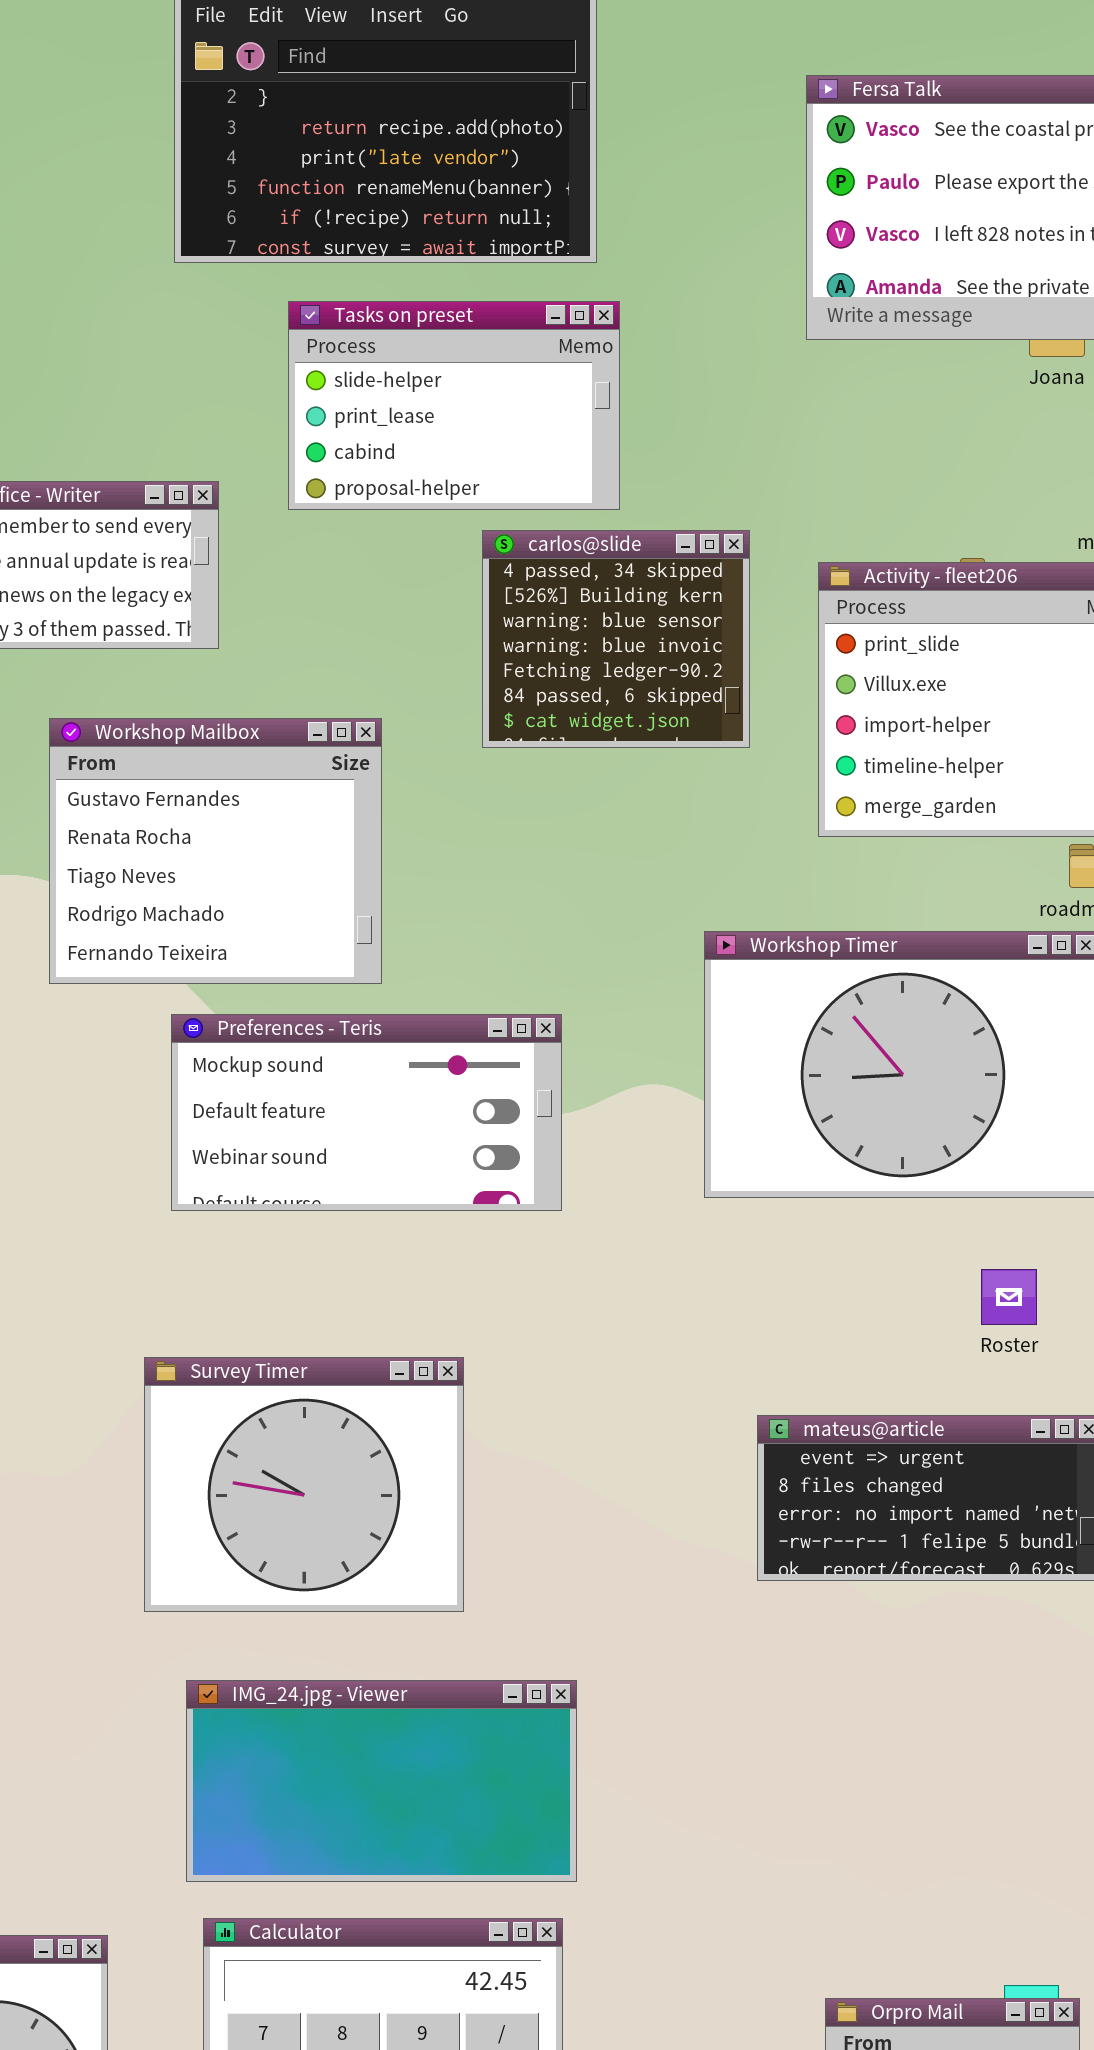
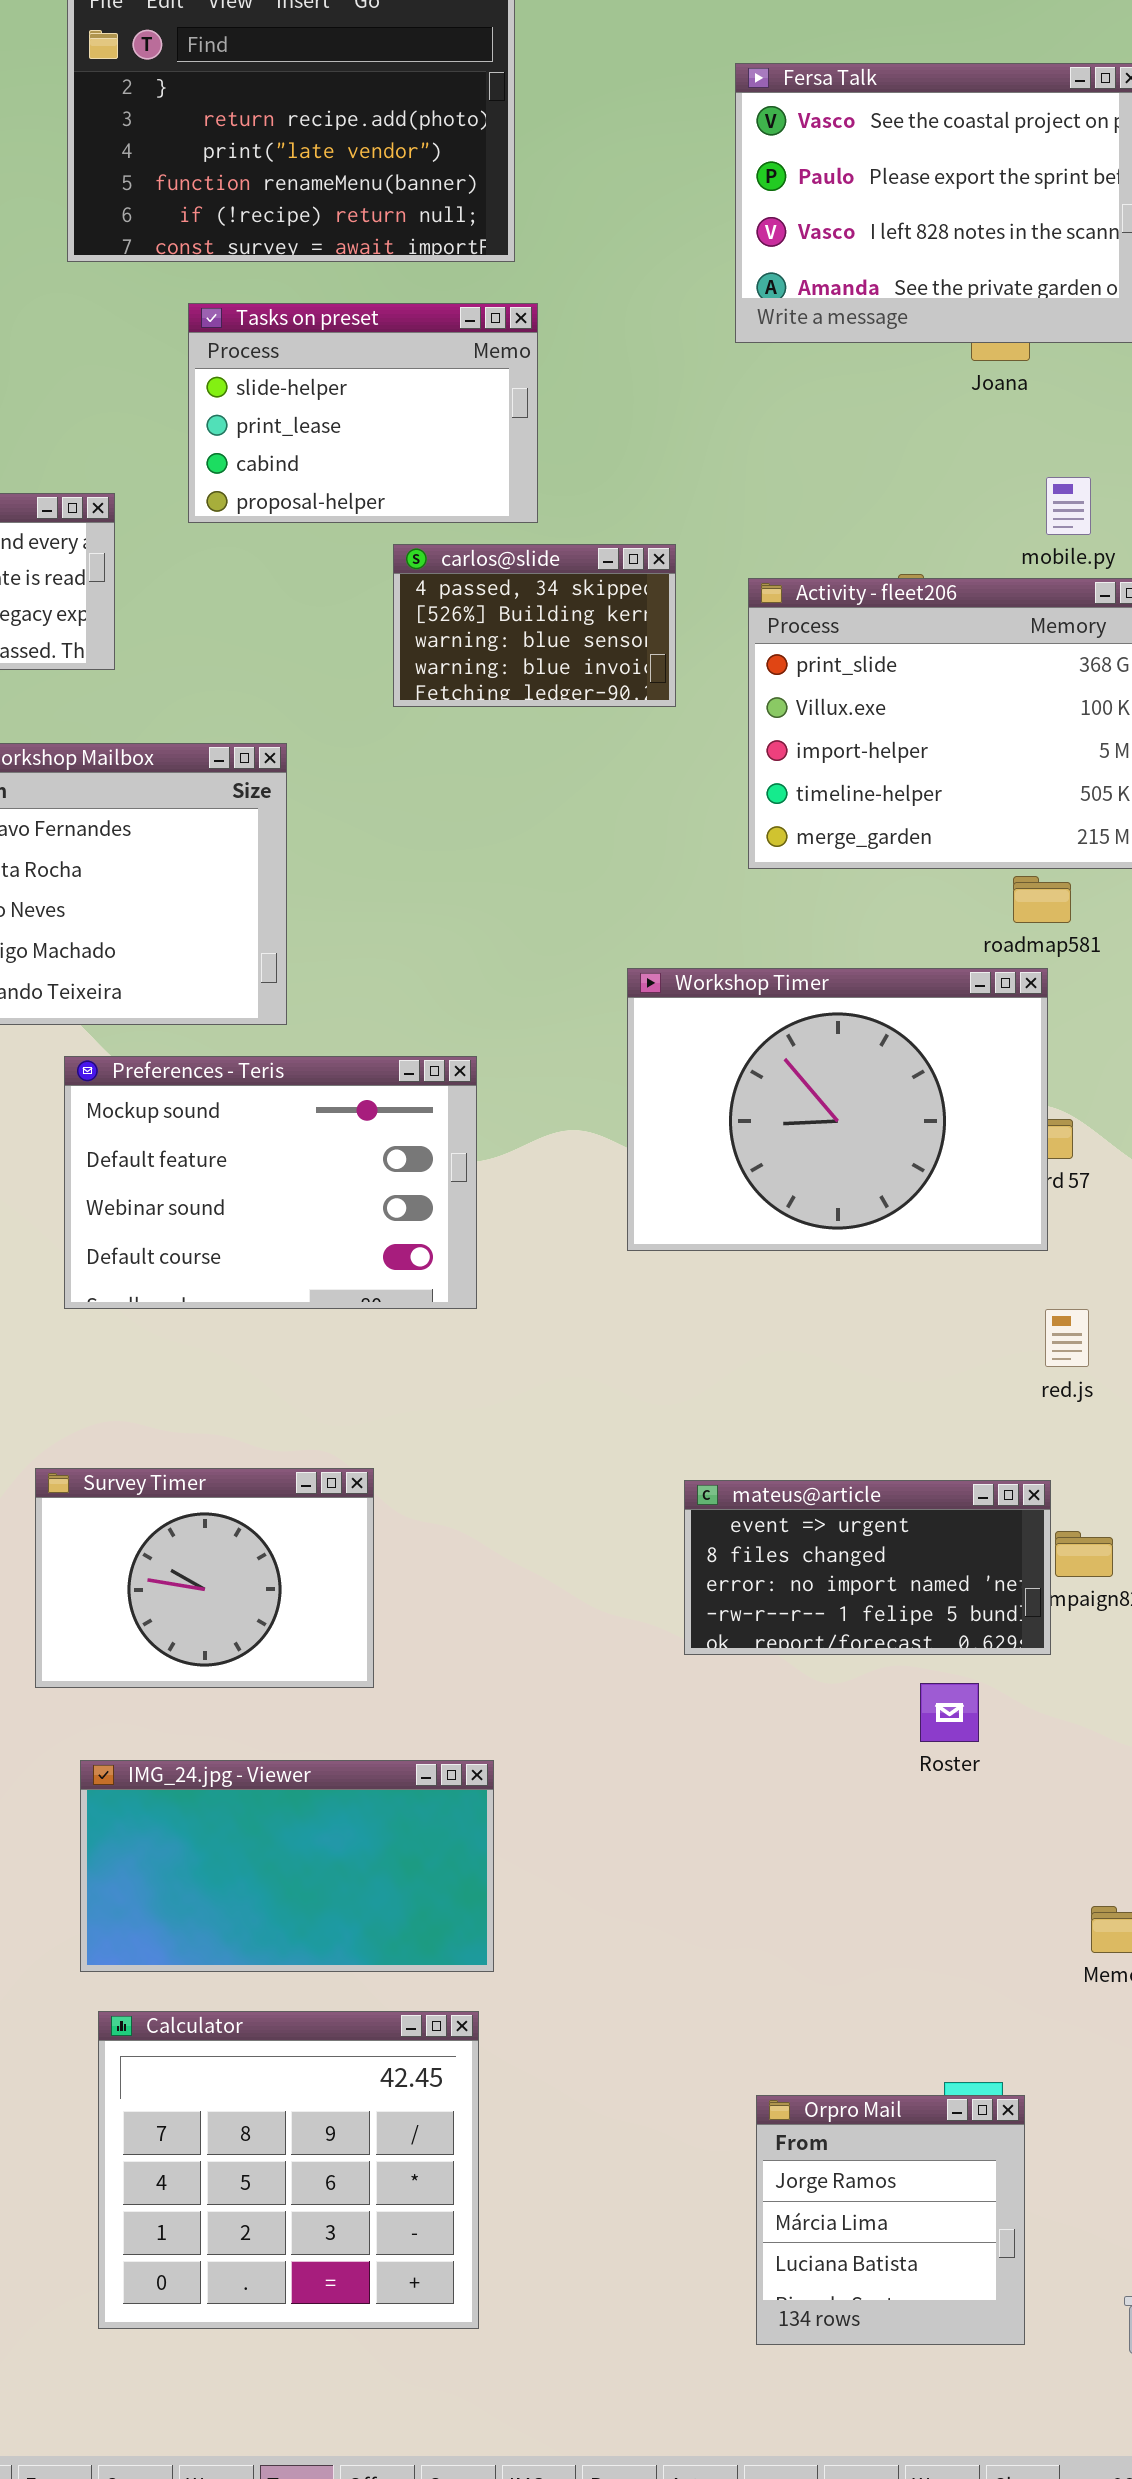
carlos@slide: [482,530,750,748] -> [393,544,676,707], resized
Preferences - Teris: [171,1014,562,1211] -> [64,1056,477,1309], resized
Roster: [981,1269,1037,1325] -> [920,1683,979,1742], moved
Survey Timer: [144,1357,464,1612] -> [35,1468,374,1688], resized

